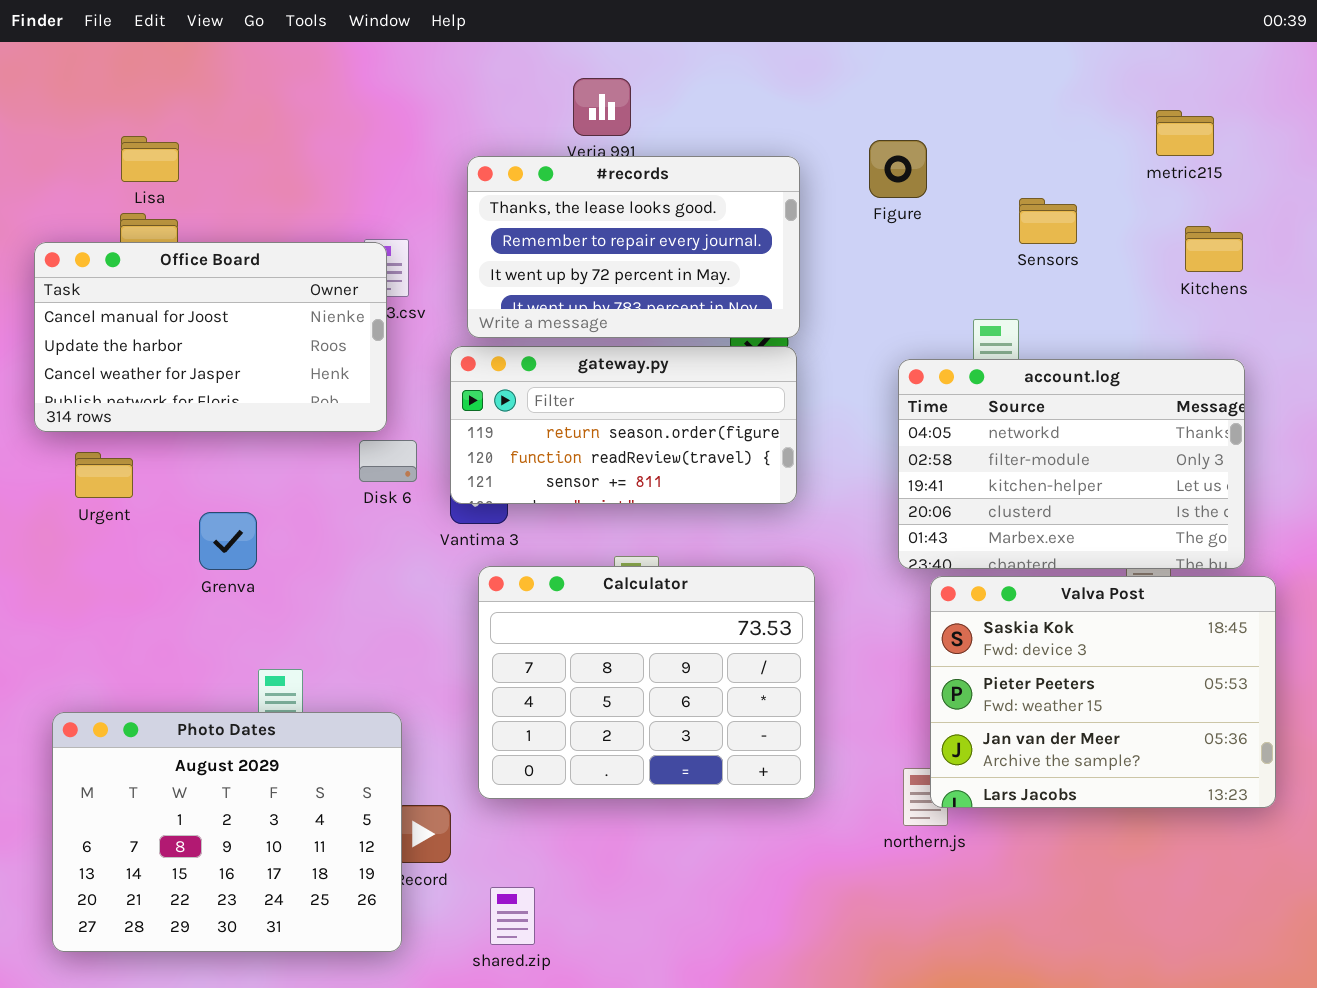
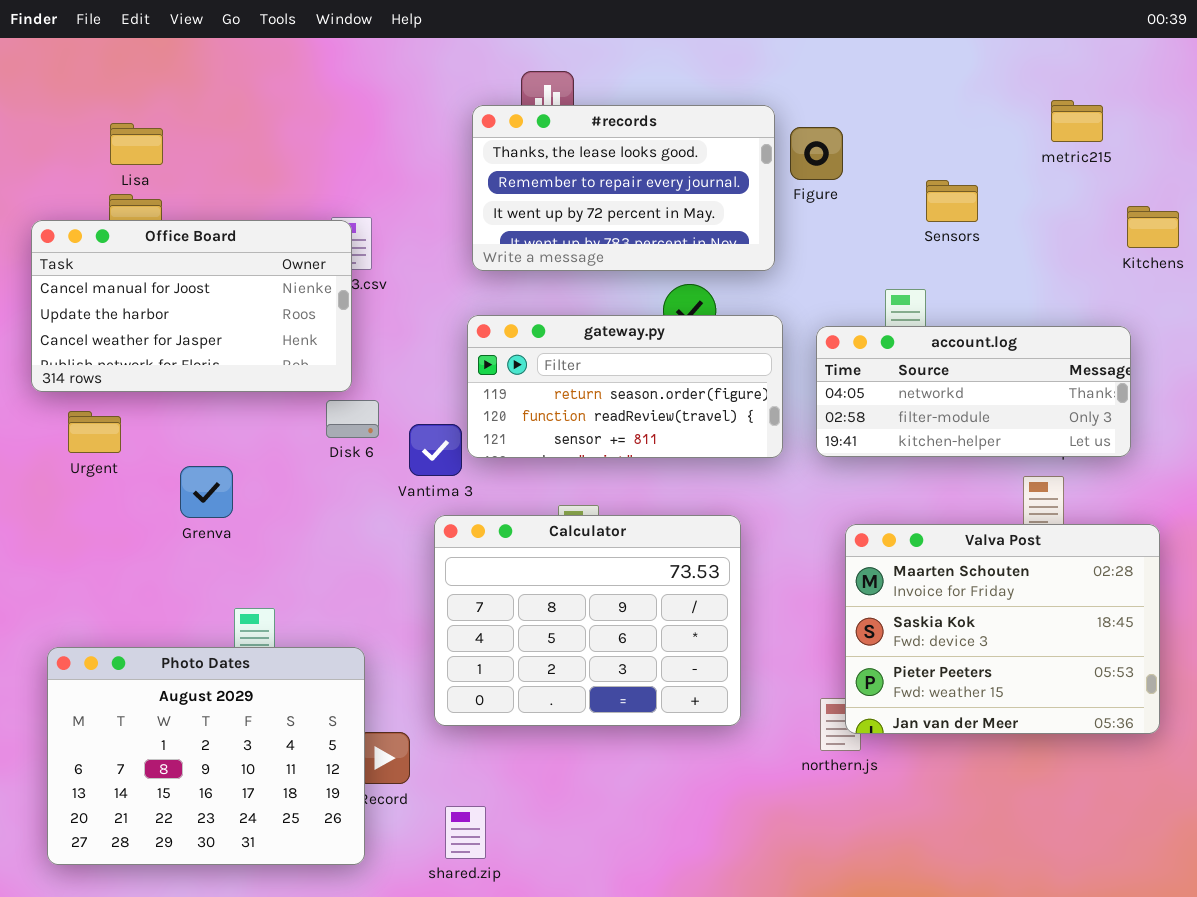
#records: [467,156,800,338] -> [472,105,775,271], moved
Kitchens: [1185,226,1243,272] -> [1127,206,1179,248], moved
gateway.py: [450,346,797,504] -> [467,315,783,458], moved
account.log: [898,359,1245,569] -> [816,326,1131,457], resized
Valva Post: [930,576,1276,808] -> [845,524,1160,734], scrolled up 1 row

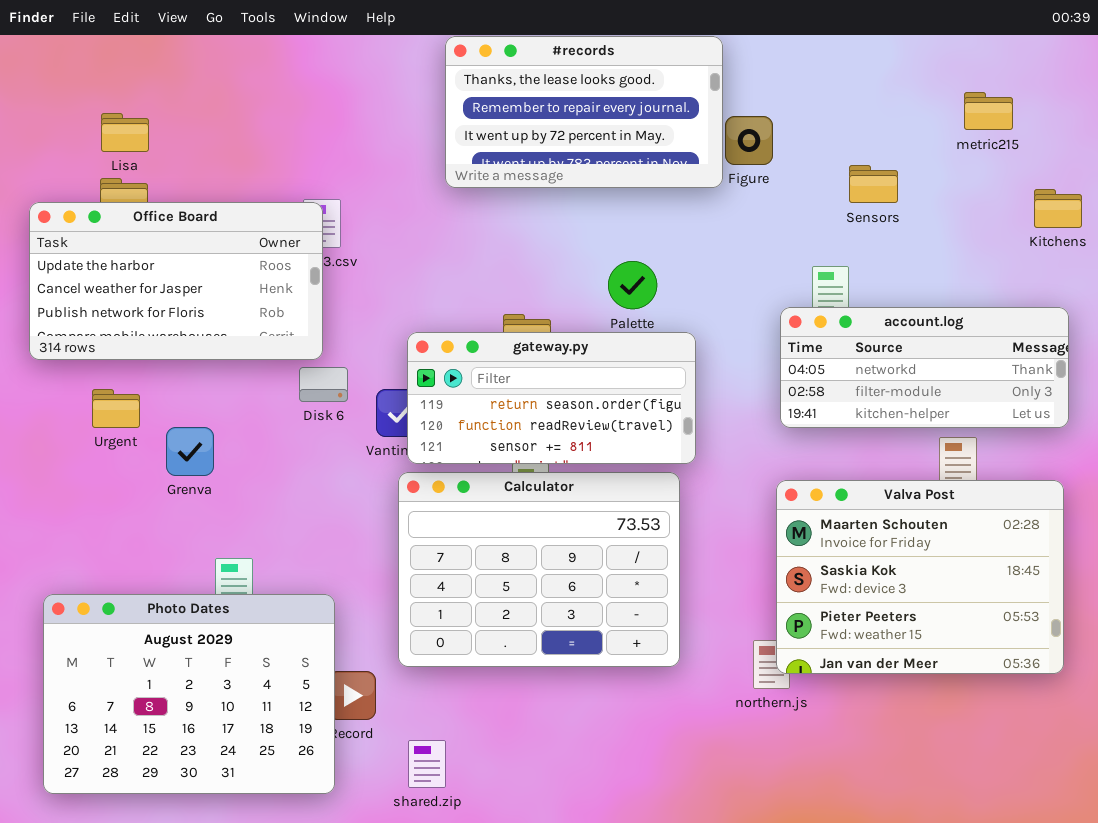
#records: [472,105,775,271] -> [445,36,723,188], moved
Office Board: [31,220,352,392] -> [29,202,323,360], scrolled down 1 row
gateway.py: [467,315,783,458] -> [407,332,696,464], moved
account.log: [816,326,1131,457] -> [780,307,1069,428], moved
Urgent: [68,411,121,453] -> [92,389,140,428], moved

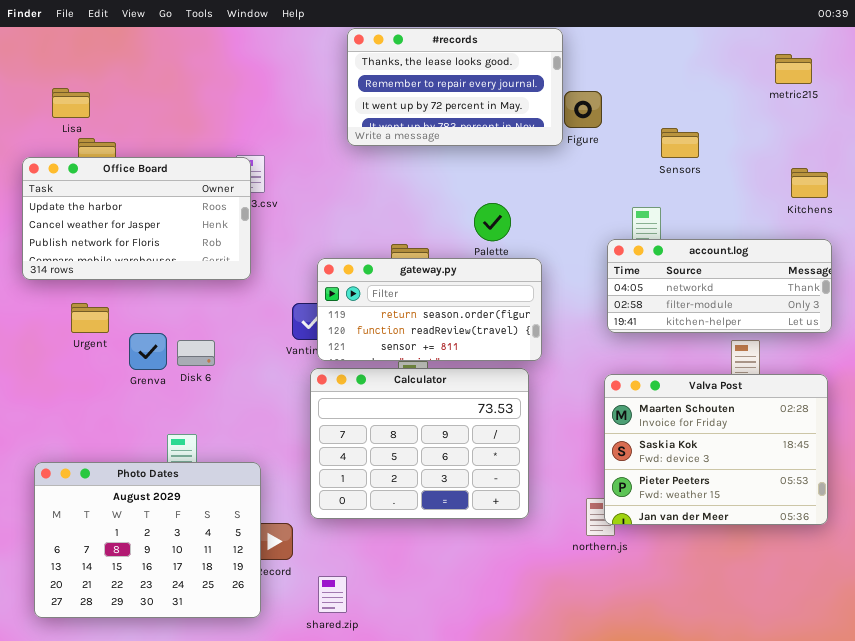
metric215: [964,92,1013,130] -> [775,54,812,84], moved
Lisa: [101,113,149,152] -> [52,88,90,118], moved
Kitchens: [1034,189,1082,228] -> [791,168,828,198], moved
Disk 6: [299,367,348,402] -> [177,340,215,366], moved

